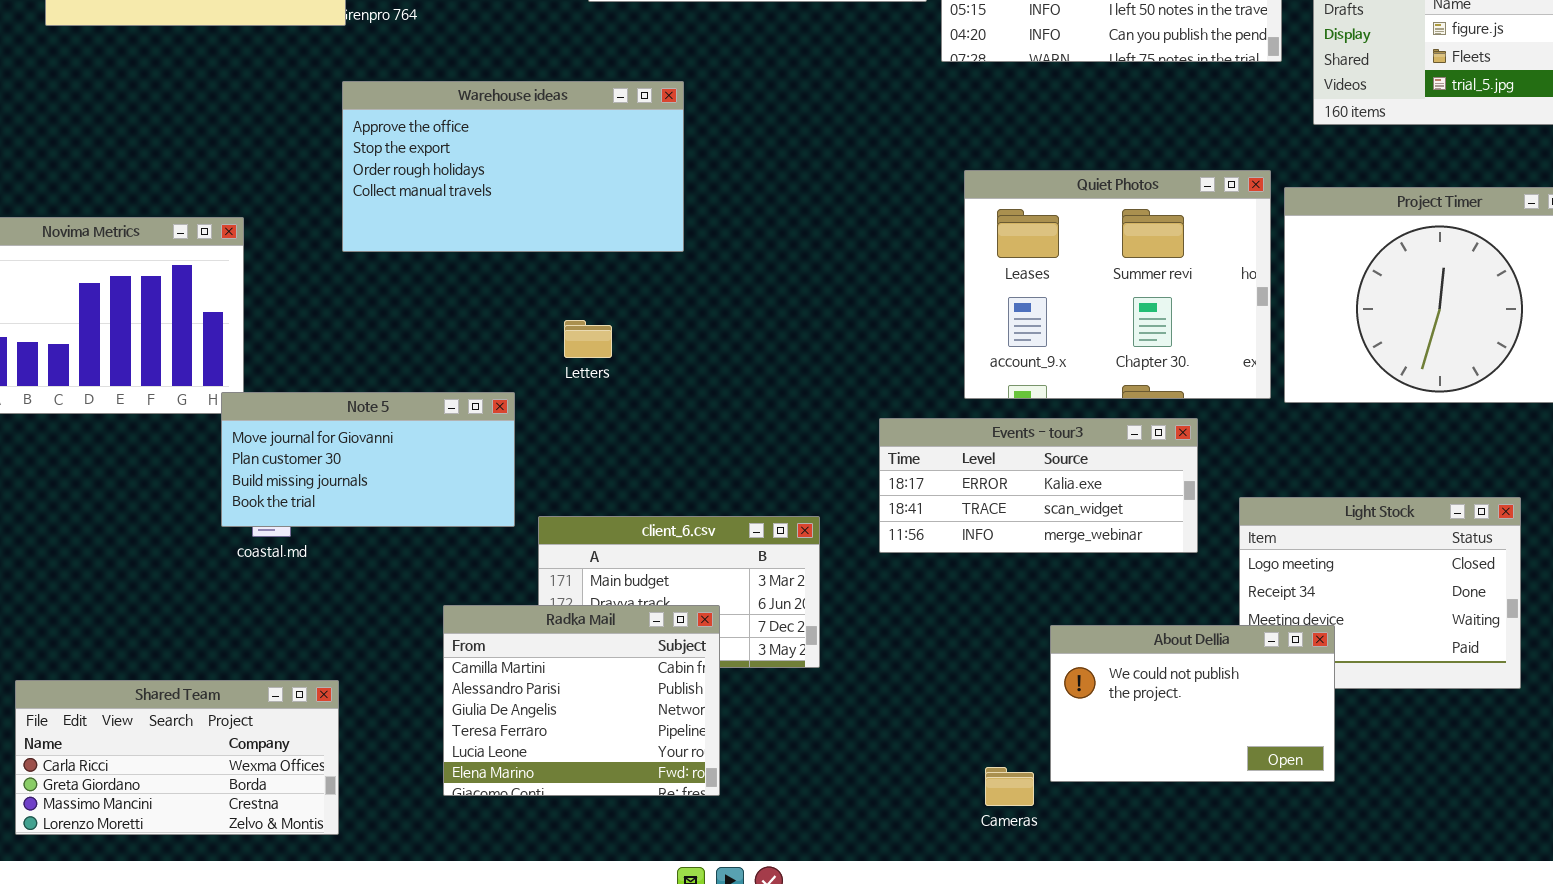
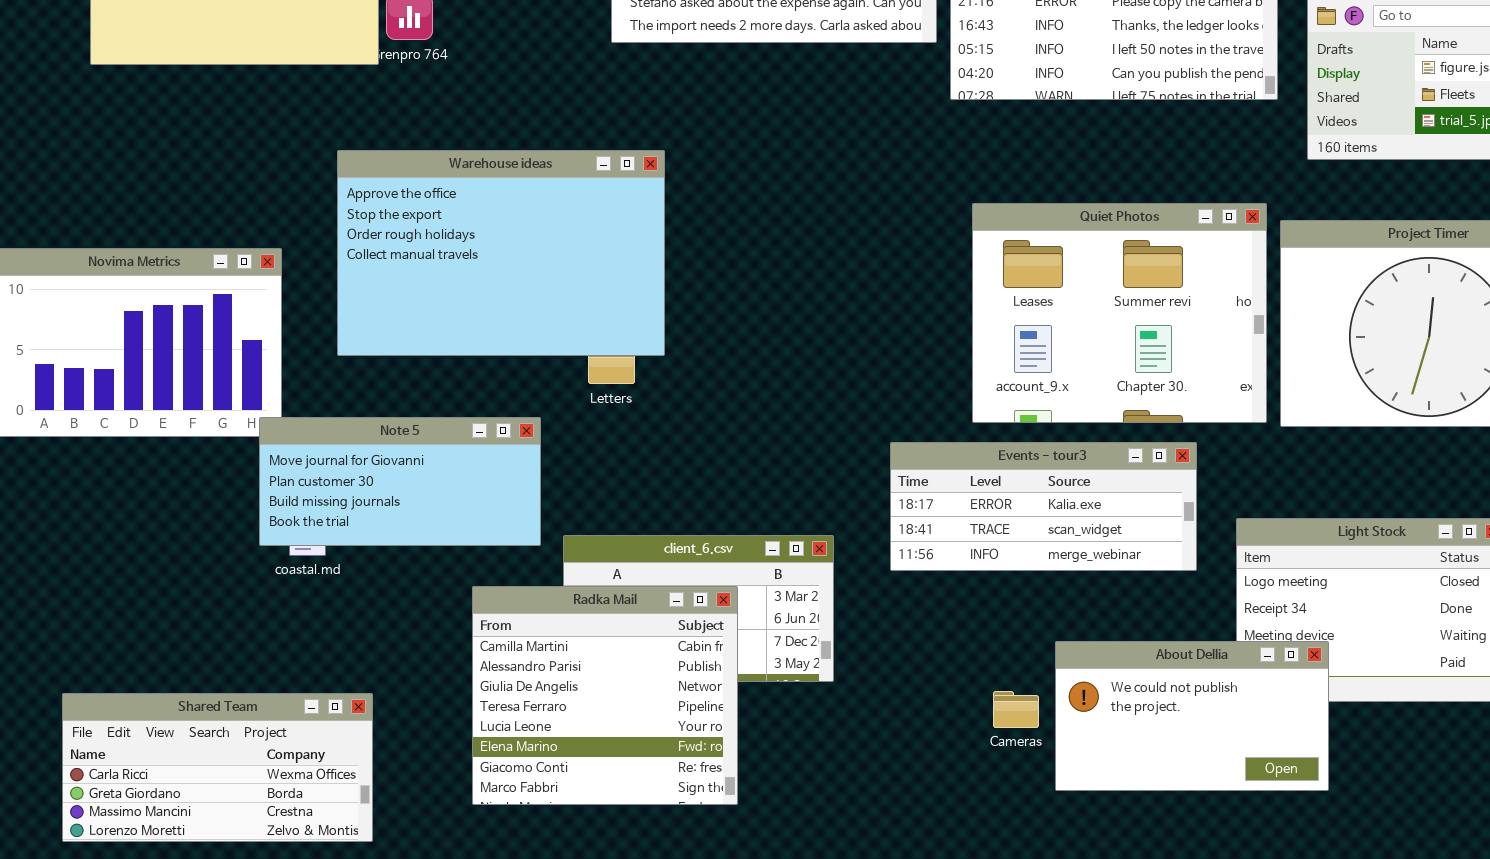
Warehouse ideas: [342,81,684,252] -> [337,150,665,356], moved, resized
Radka Mail: [443,605,720,796] -> [472,586,738,805], resized
Cameras: [985,767,1034,806] -> [993,691,1039,728], moved

